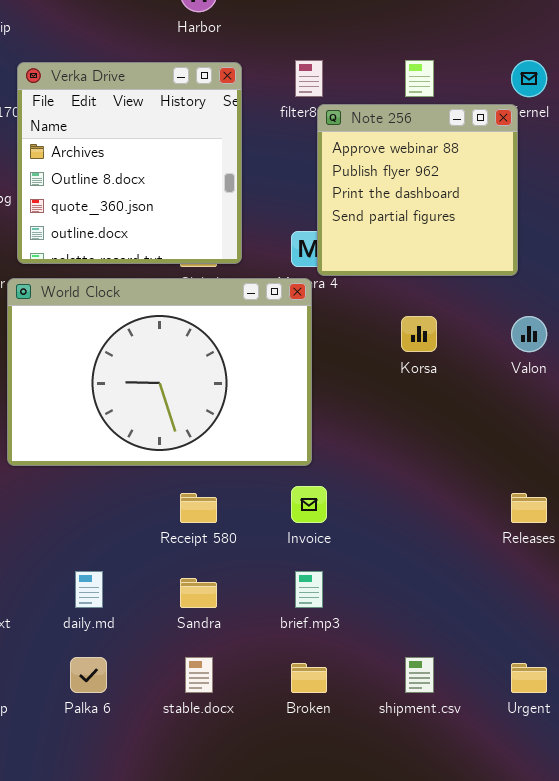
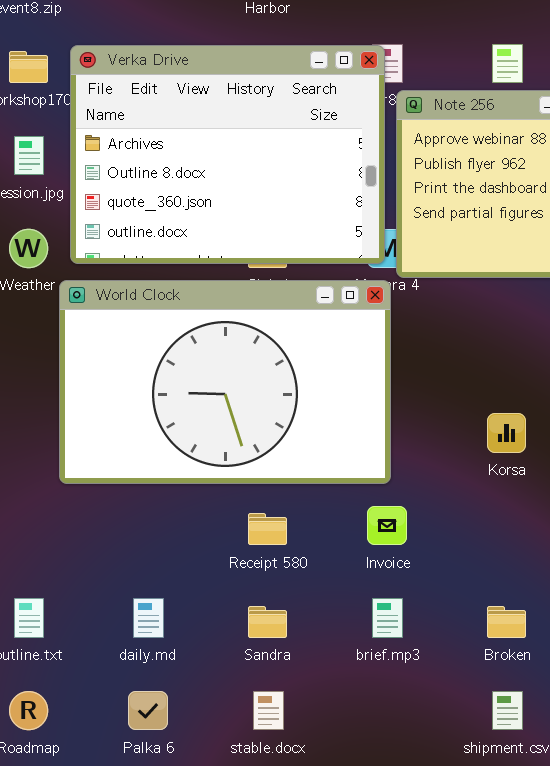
Verka Drive: [17,62,242,264] -> [70,45,385,264], resized
Korsa: [401,316,437,352] -> [487,413,526,453], moved
Broken: [291,663,327,693] -> [487,606,526,638], moved

